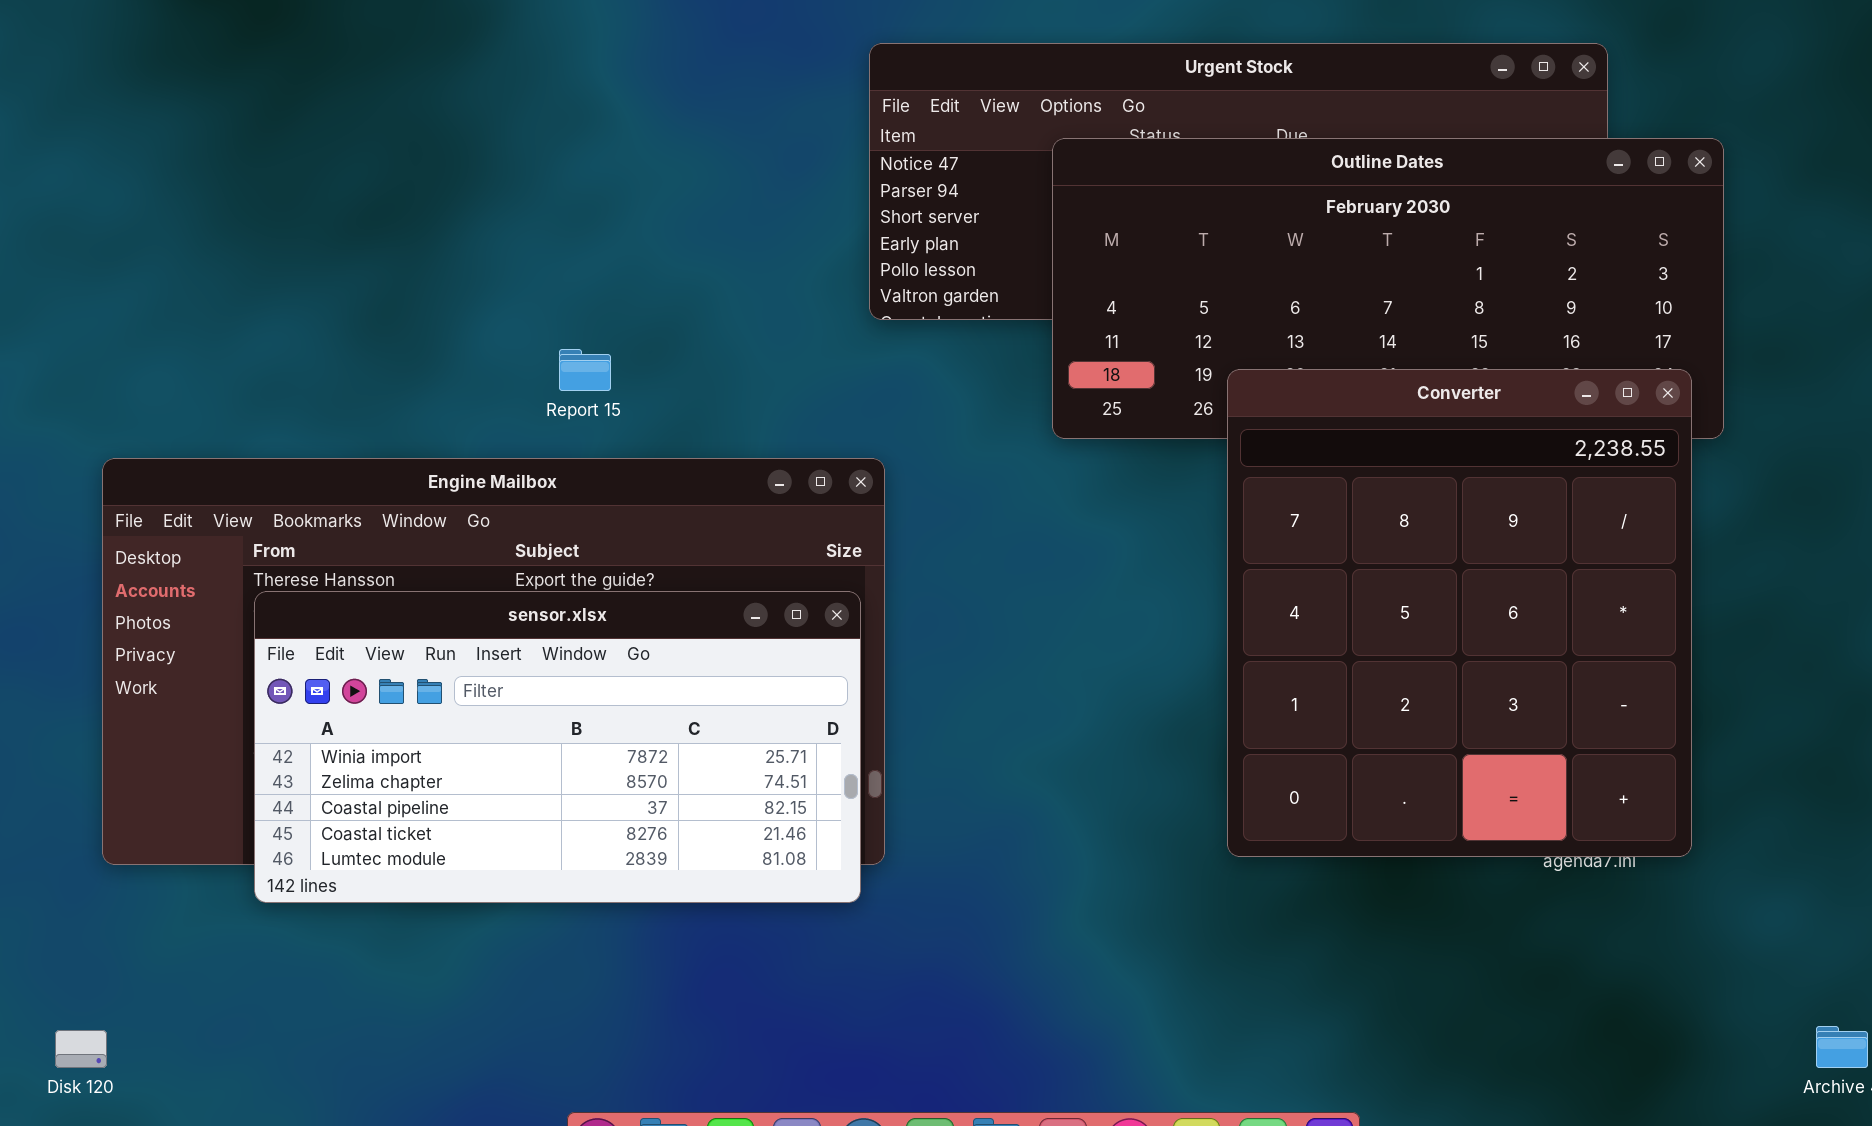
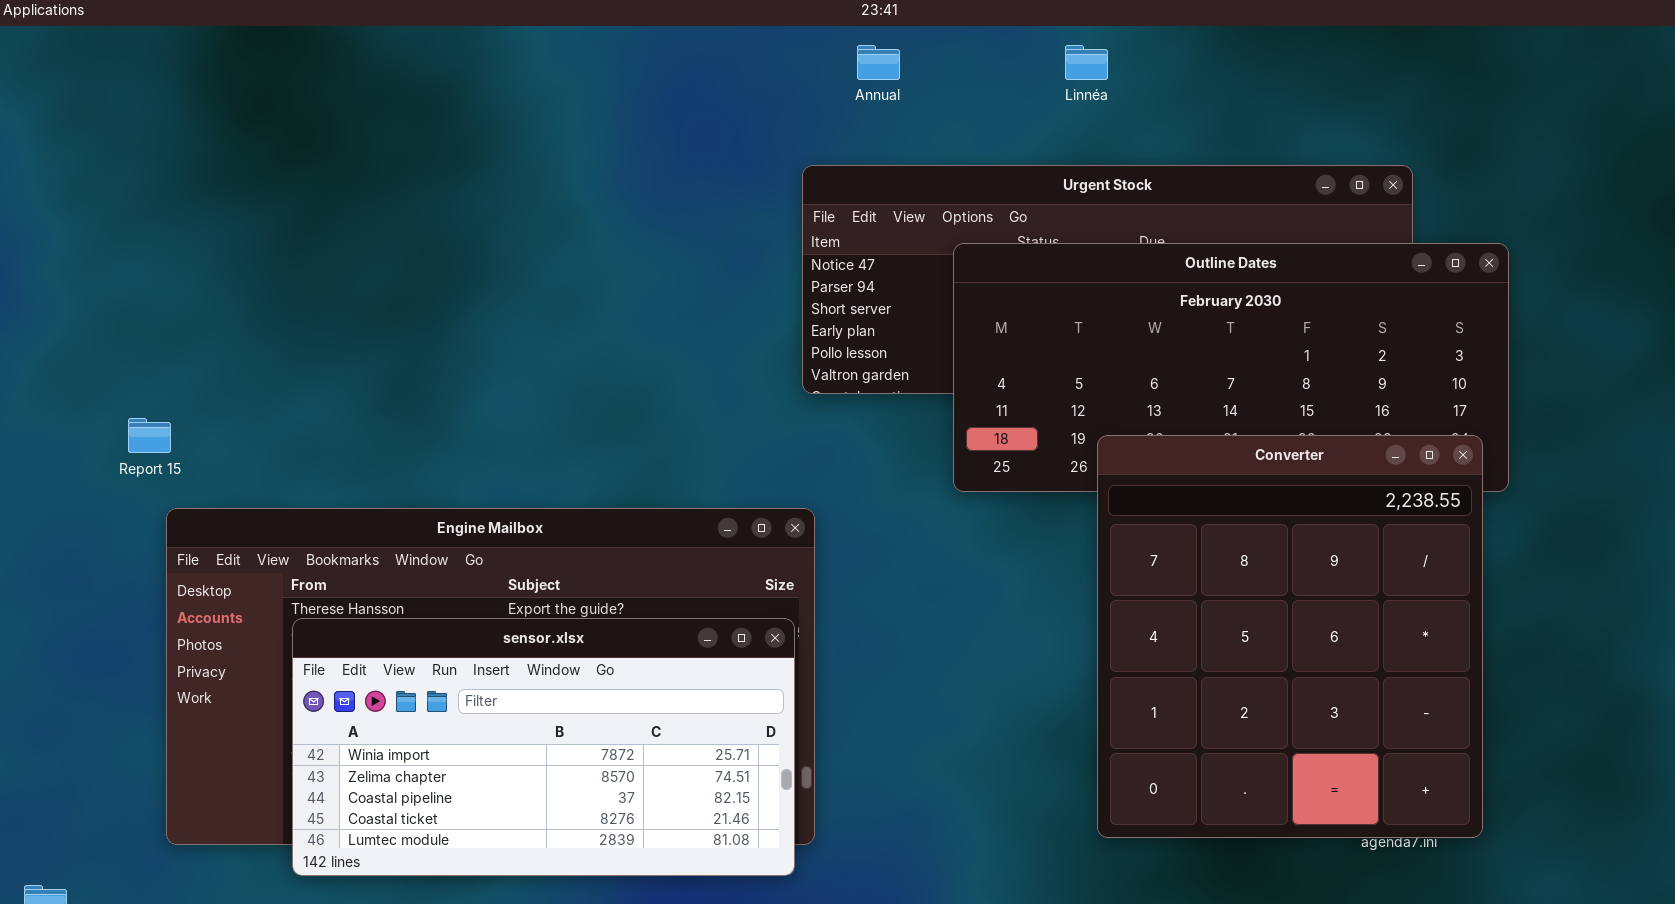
Report 15: [559,349,611,391] -> [128,418,171,453], moved

